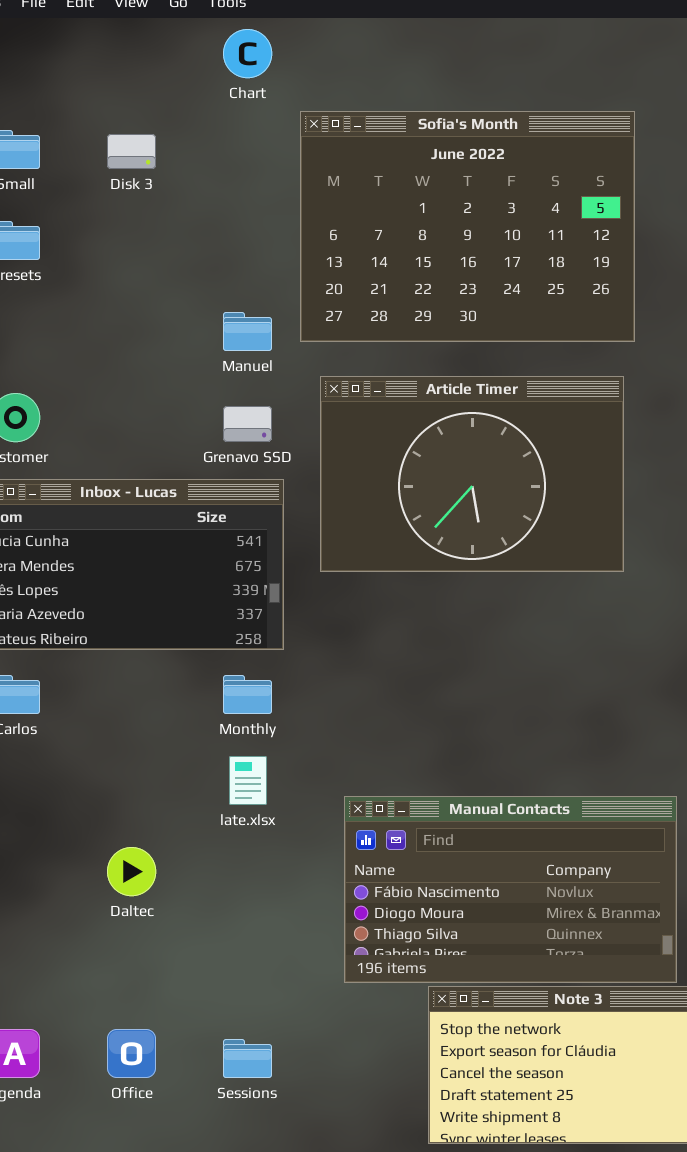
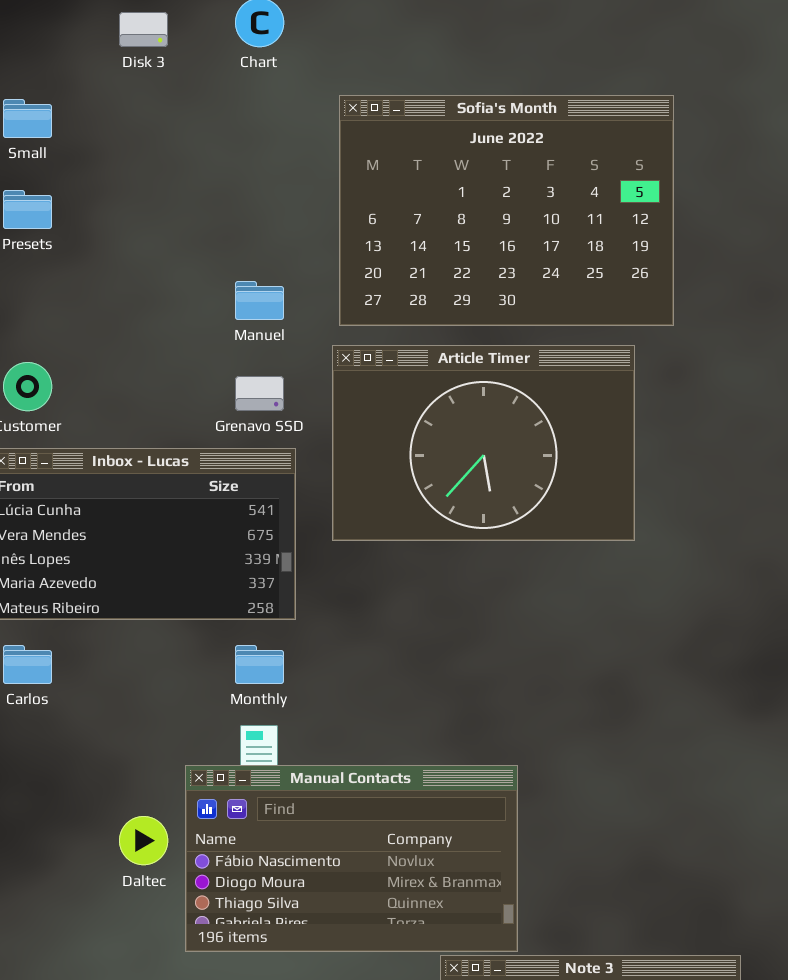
Sofia's Month: [300,111,635,342] -> [339,95,674,326], moved
Disk 3: [107,134,156,169] -> [119,12,168,47], moved
Manual Contacts: [344,796,677,983] -> [185,765,518,952], moved

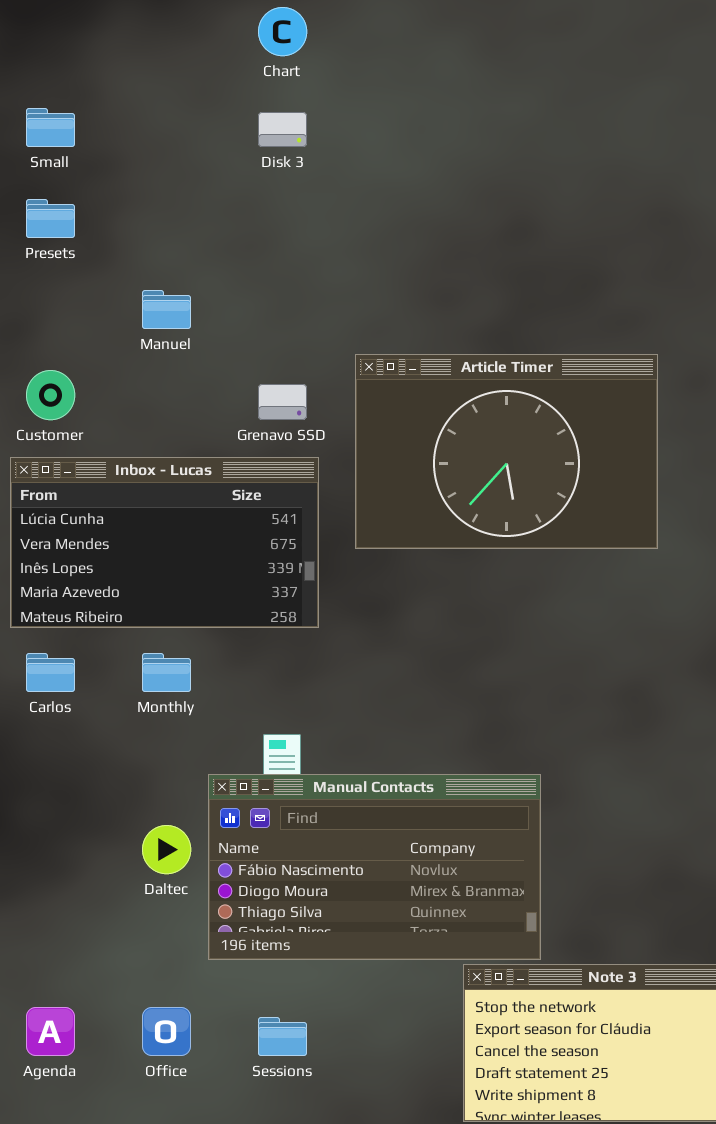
Disk 3: [119,12,168,47] -> [258,112,307,147], moved
Sofia's Month: [339,95,674,326] -> none, closed
Manuel: [235,281,284,320] -> [142,290,191,329], moved
Monthly: [235,645,284,684] -> [142,653,191,692], moved

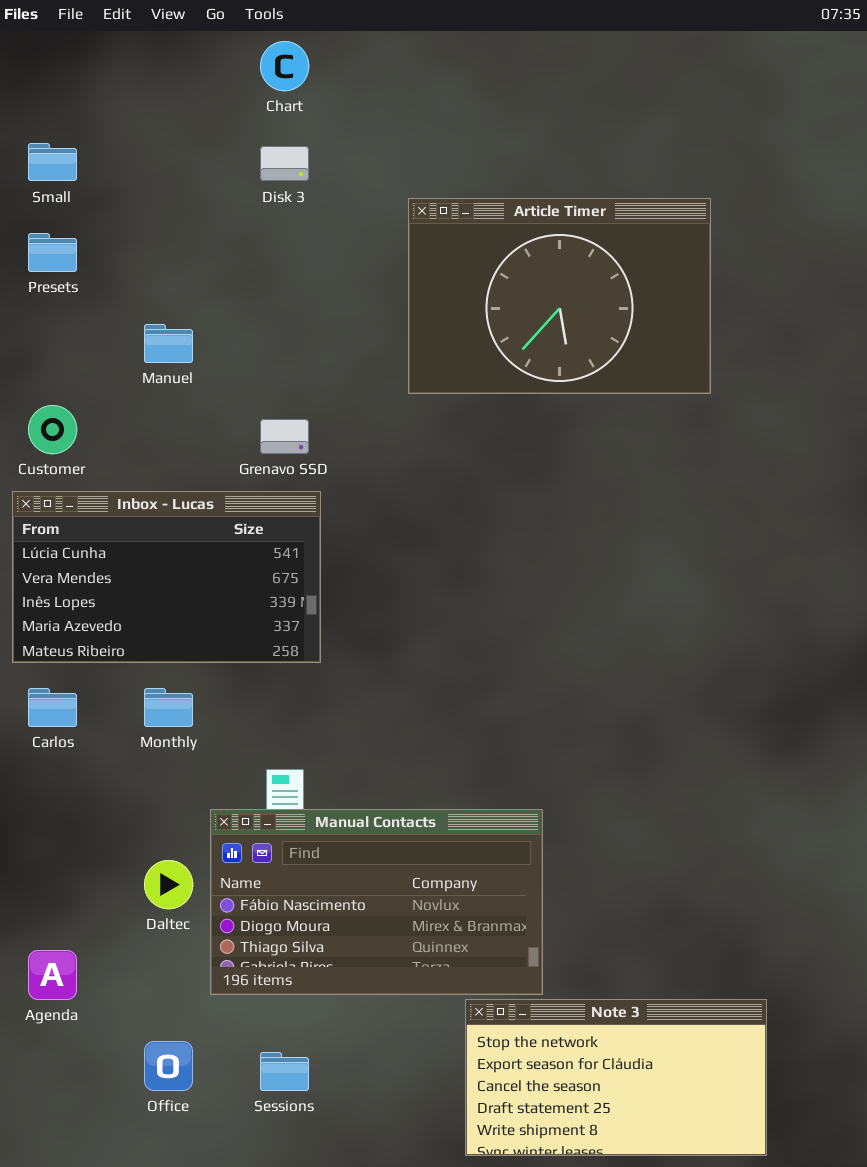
Article Timer: [355,354,658,549] -> [408,198,711,394], moved
Agenda: [26,1007,75,1056] -> [28,950,77,1000], moved

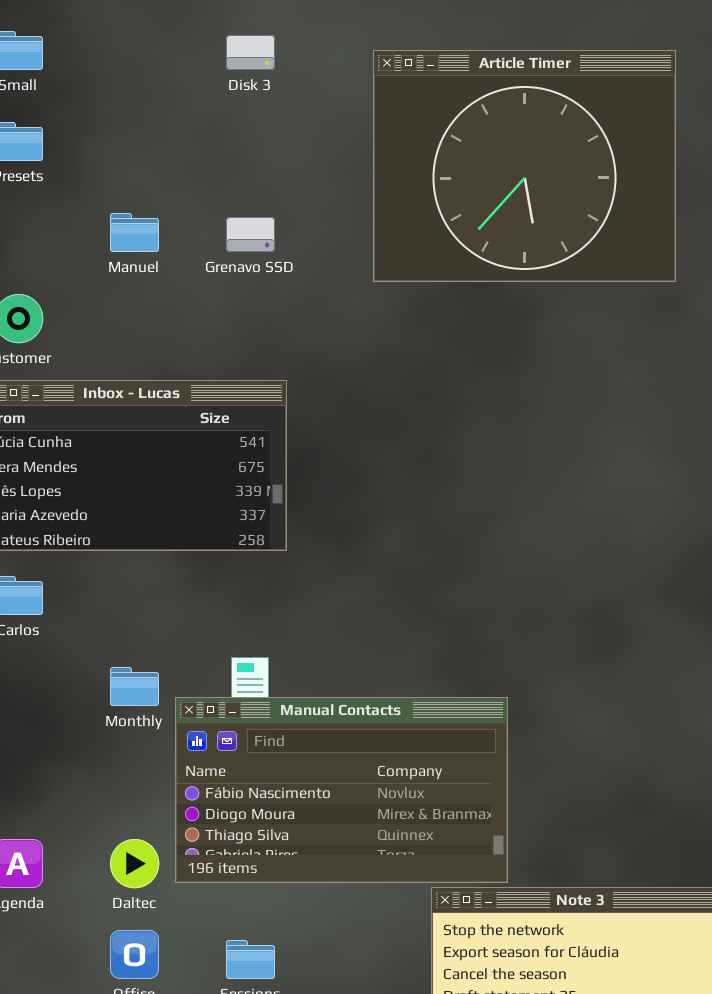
Article Timer: [408,198,711,394] -> [373,50,676,282], resized
Grenavo SSD: [260,419,309,454] -> [226,217,275,252], moved
Monthly: [144,688,193,727] -> [110,667,159,706], moved
Daltec: [144,860,193,909] -> [110,839,159,888], moved

